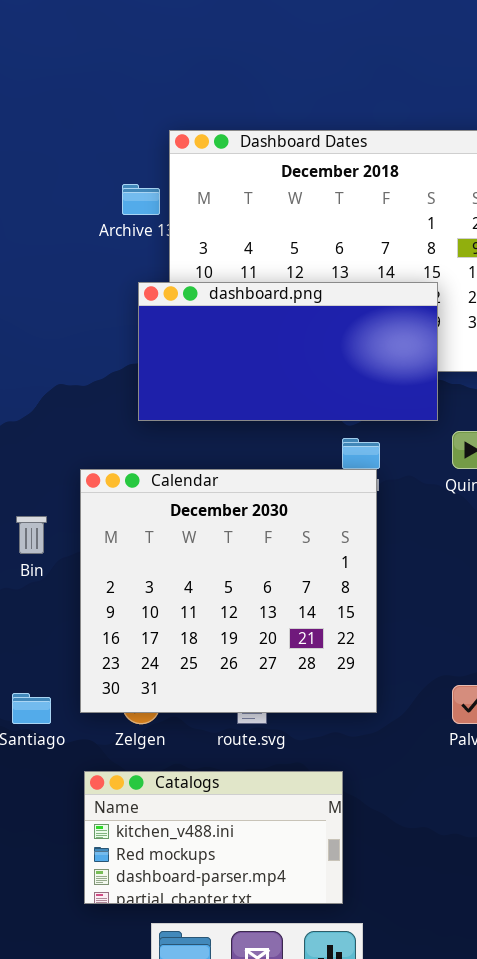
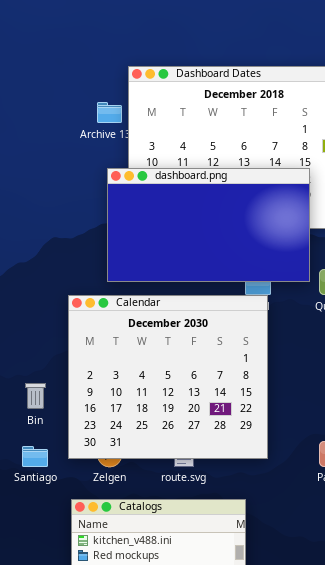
dashboard.png: [138,282,438,421] -> [107,168,310,282], resized
Bin: [16,516,47,554] -> [25,383,46,409], moved

